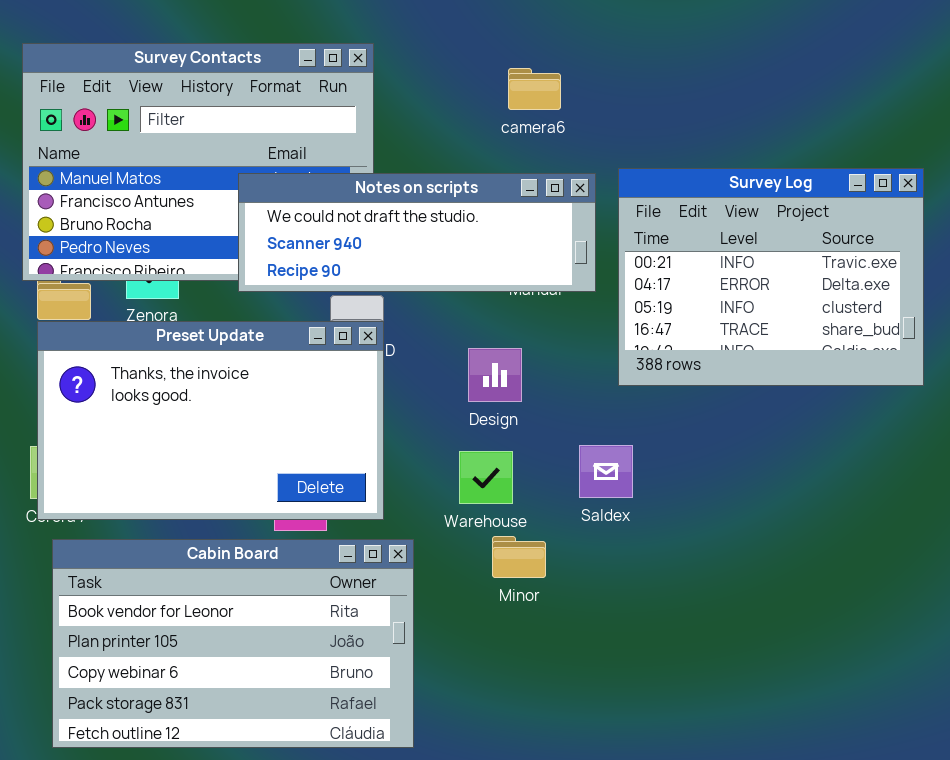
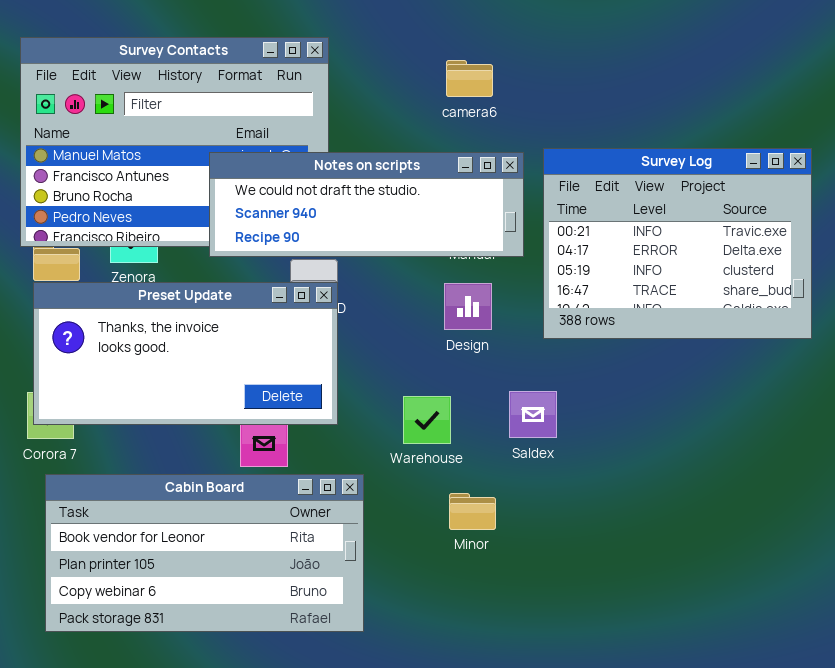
Preset Update: [37,321,384,520] -> [33,282,338,425], resized
Design: [468,348,522,402] -> [444,283,492,330], moved
Minor: [492,536,546,578] -> [449,493,496,530], moved
Cabin Board: [52,539,414,748] -> [45,474,364,632], resized

